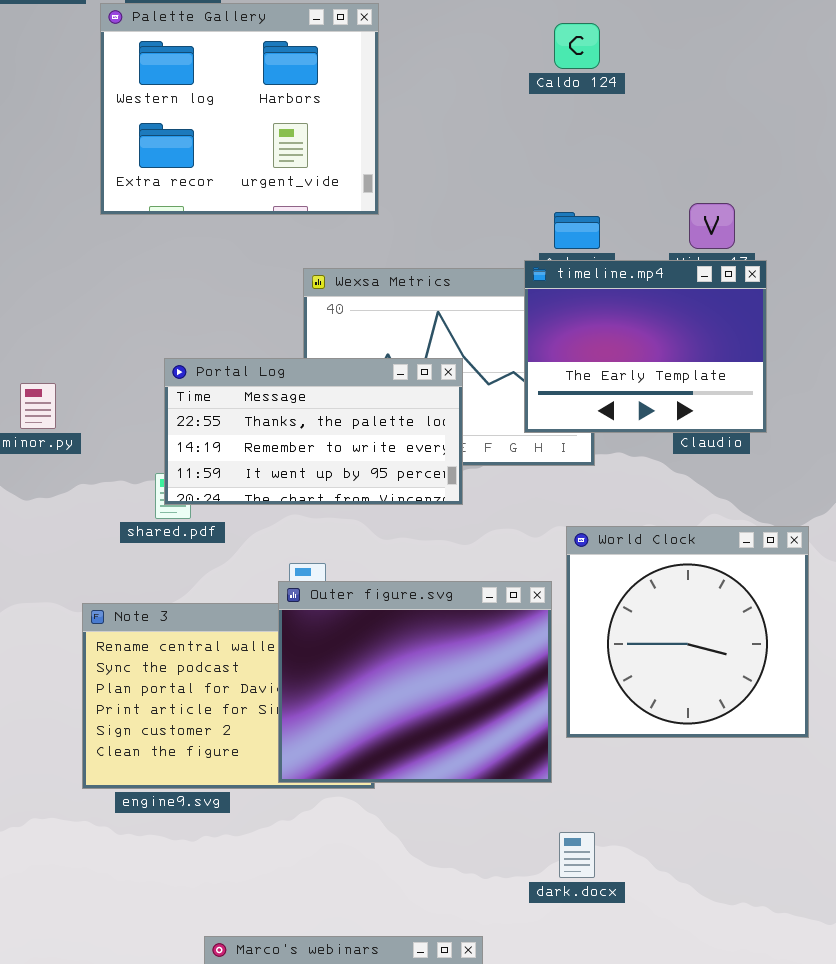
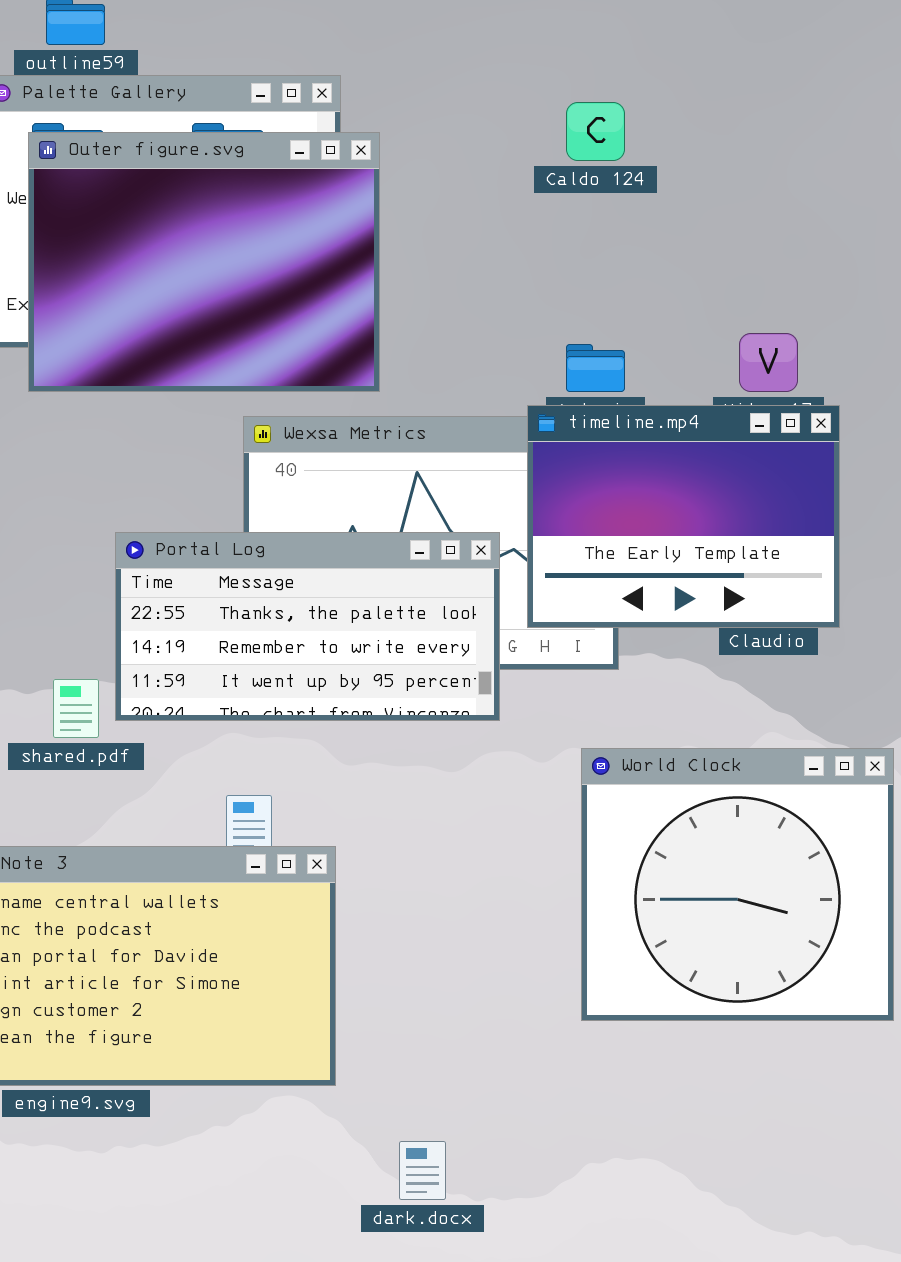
Portal Log: [164,358,463,505] -> [115,532,500,721], moved
Outer figure.svg: [278,581,552,783] -> [28,132,380,392], moved
dark.docx: [559,832,595,878] -> [399,1141,446,1200], moved

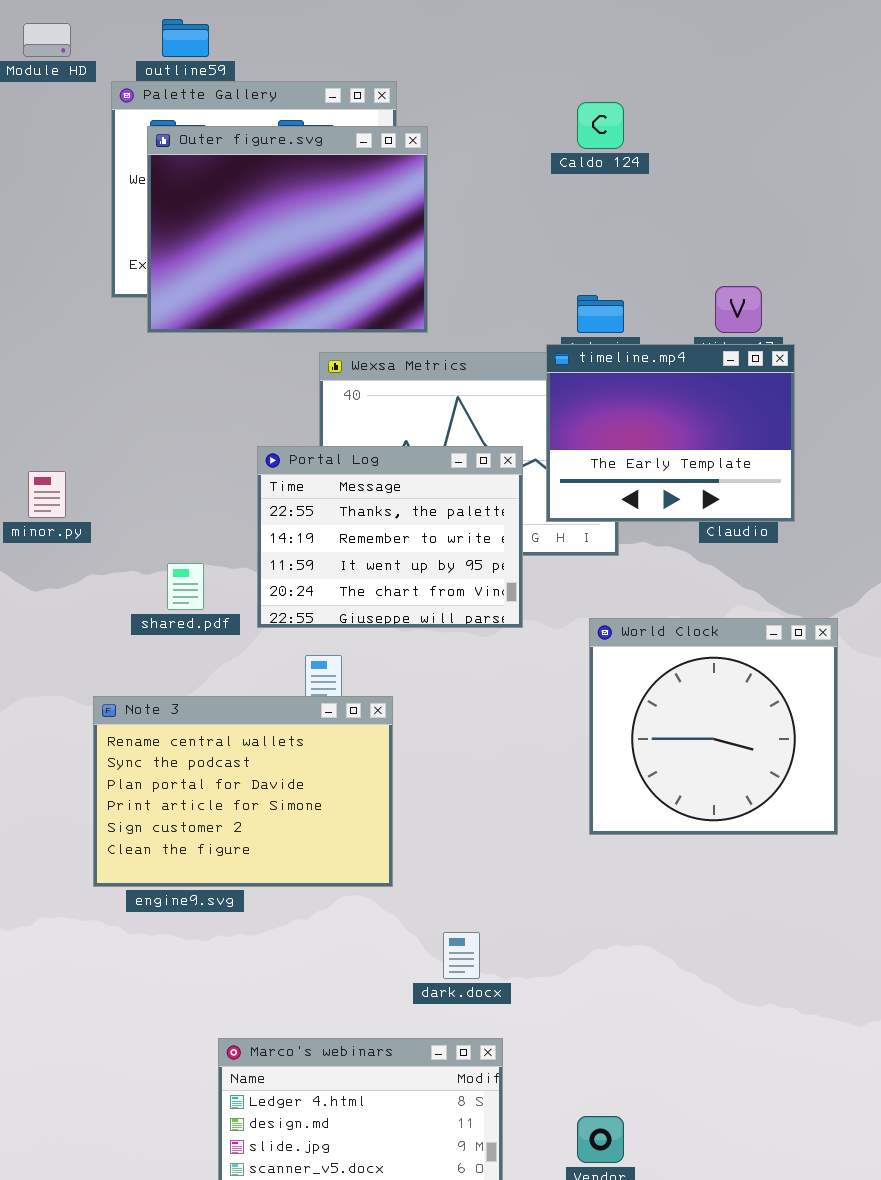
Portal Log: [115,532,500,721] -> [257,446,523,628], resized

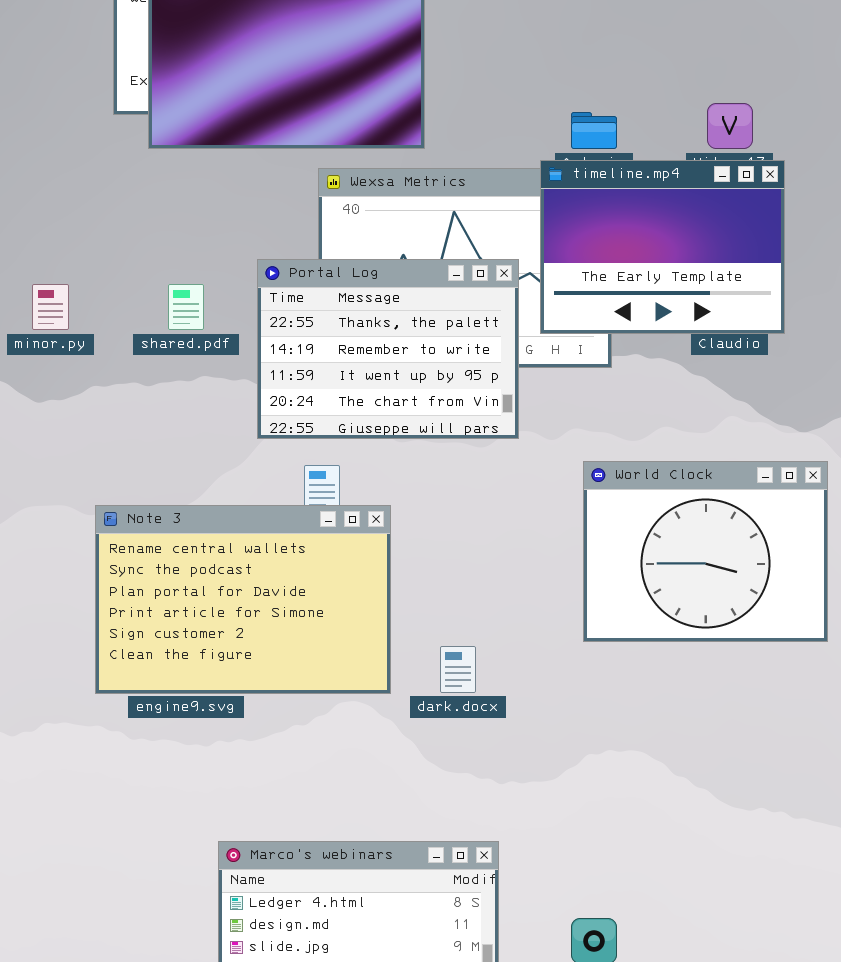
shared.pdf: [167,563,204,610] -> [168,284,204,330], moved
World Clock: [589,618,838,835] -> [583,461,828,642], resized
dark.docx: [443,932,480,979] -> [440,646,476,693], moved

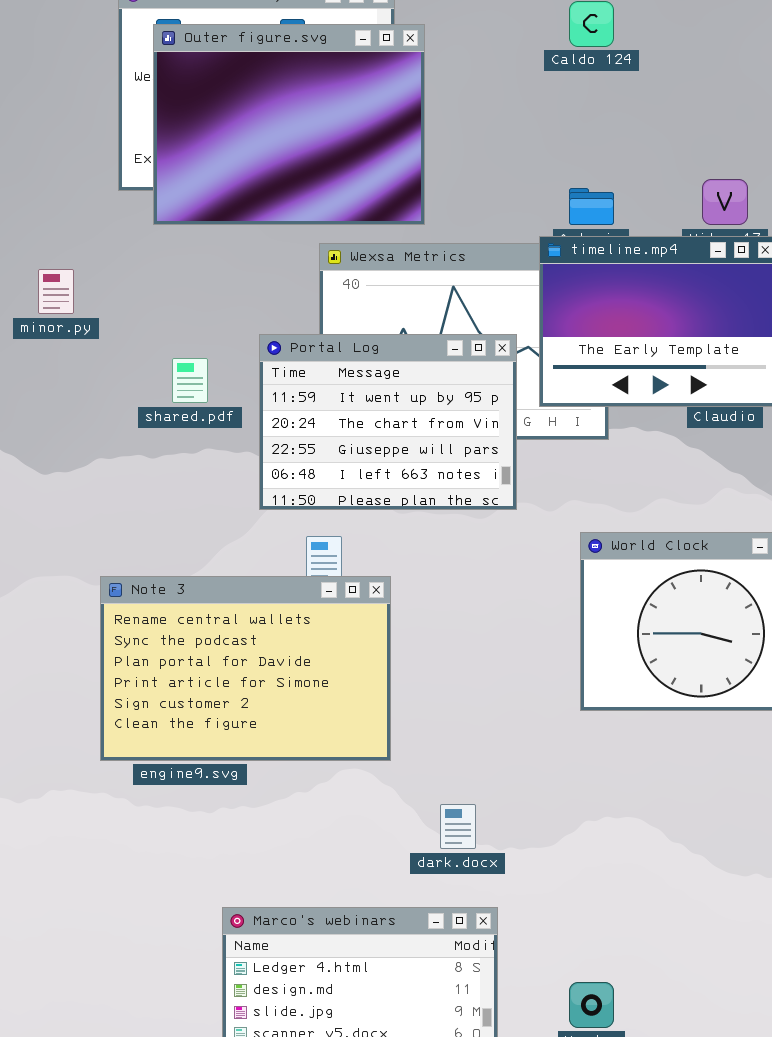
Portal Log: [257,259,519,439] -> [259,334,517,510], scrolled down 2 rows
minor.py: [32,284,69,330] -> [38,269,74,314], moved
dark.docx: [440,646,476,693] -> [440,804,476,849], moved

